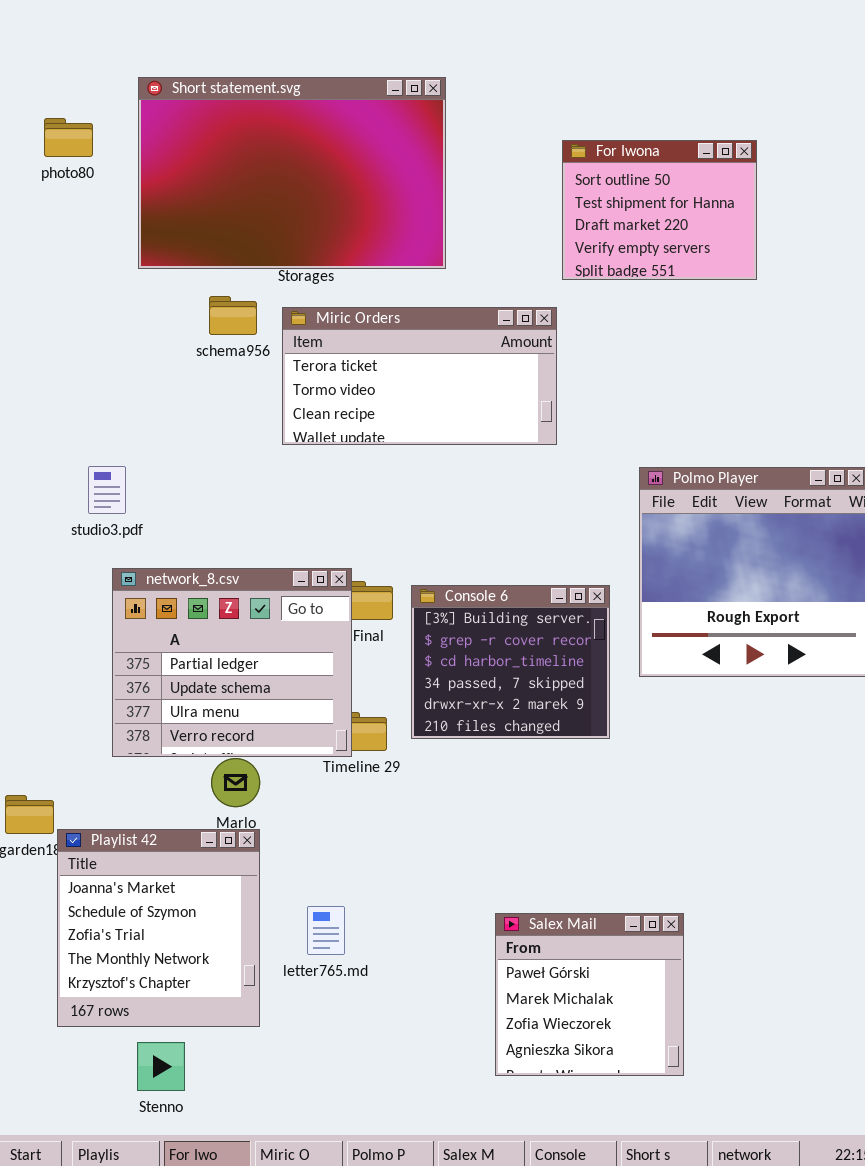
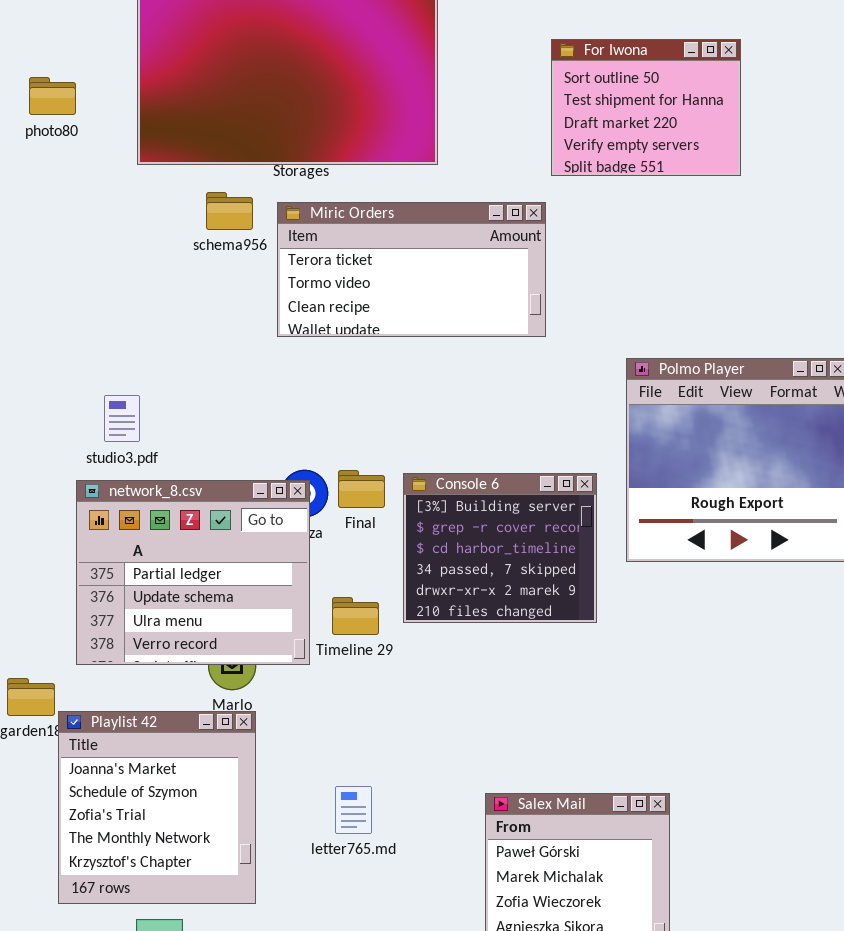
photo80: [44,118,93,157] -> [29,77,76,115], moved
studio3.pdf: [88,466,126,514] -> [104,395,140,442], moved
network_8.csv: [112,568,352,757] -> [76,480,310,665], moved
letter765.md: [307,906,345,955] -> [335,786,372,834], moved

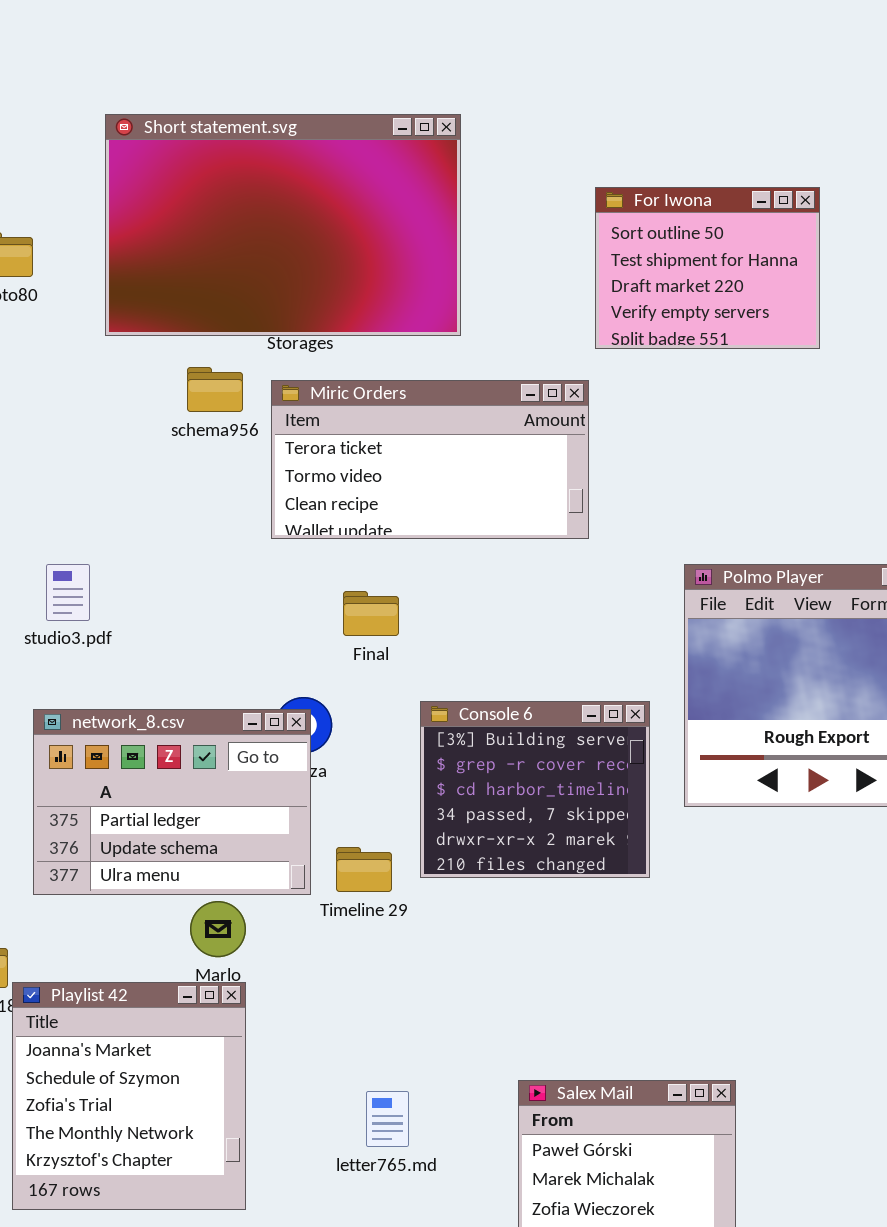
studio3.pdf: [104,395,140,442] -> [46,564,90,621], moved
Final: [338,470,385,508] -> [343,591,399,636], moved
network_8.csv: [76,480,310,665] -> [33,709,311,895], resized
letter765.md: [335,786,372,834] -> [366,1091,409,1147], moved

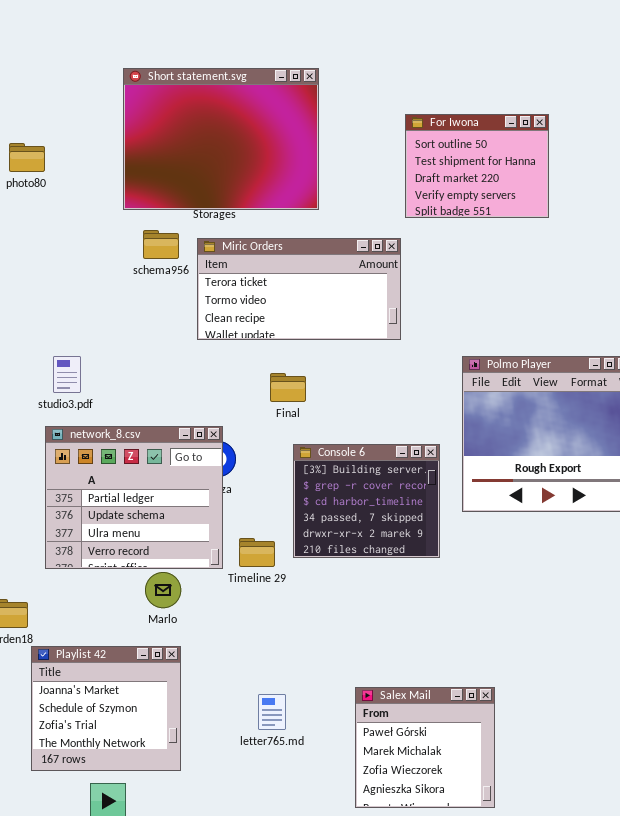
Short statement.svg: [105,114,461,336] -> [123,68,319,210], resized
Final: [343,591,399,636] -> [270,373,306,402], moved
network_8.csv: [33,709,311,895] -> [45,426,223,569], resized
Playlist 42: [12,982,246,1210] -> [31,646,181,771], resized

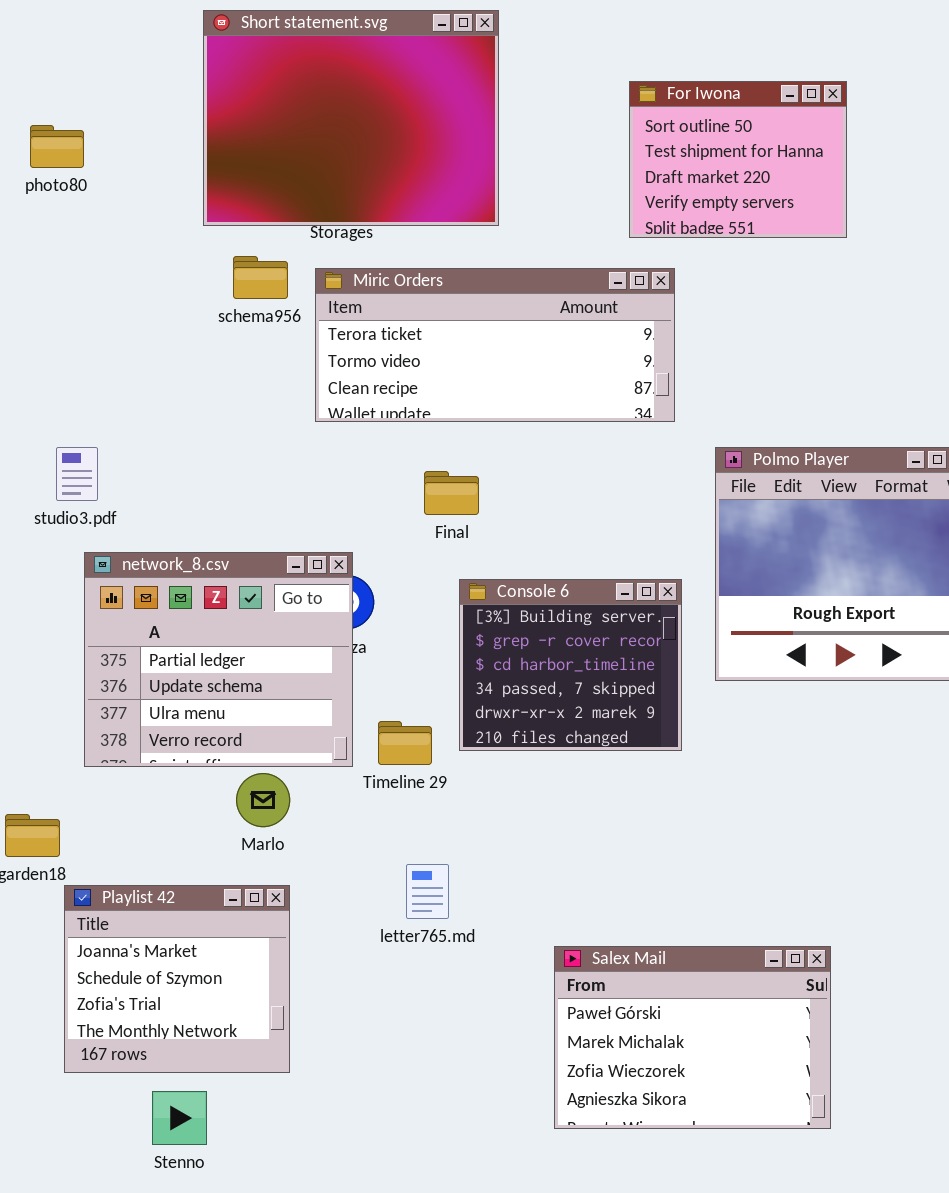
Miric Orders: [197,238,401,340] -> [315,268,675,422], resized
studio3.pdf: [53,356,81,393] -> [56,447,98,501], moved
Salex Mail: [355,687,495,808] -> [554,946,831,1129], resized
letter765.md: [258,694,286,730] -> [406,864,449,919], moved

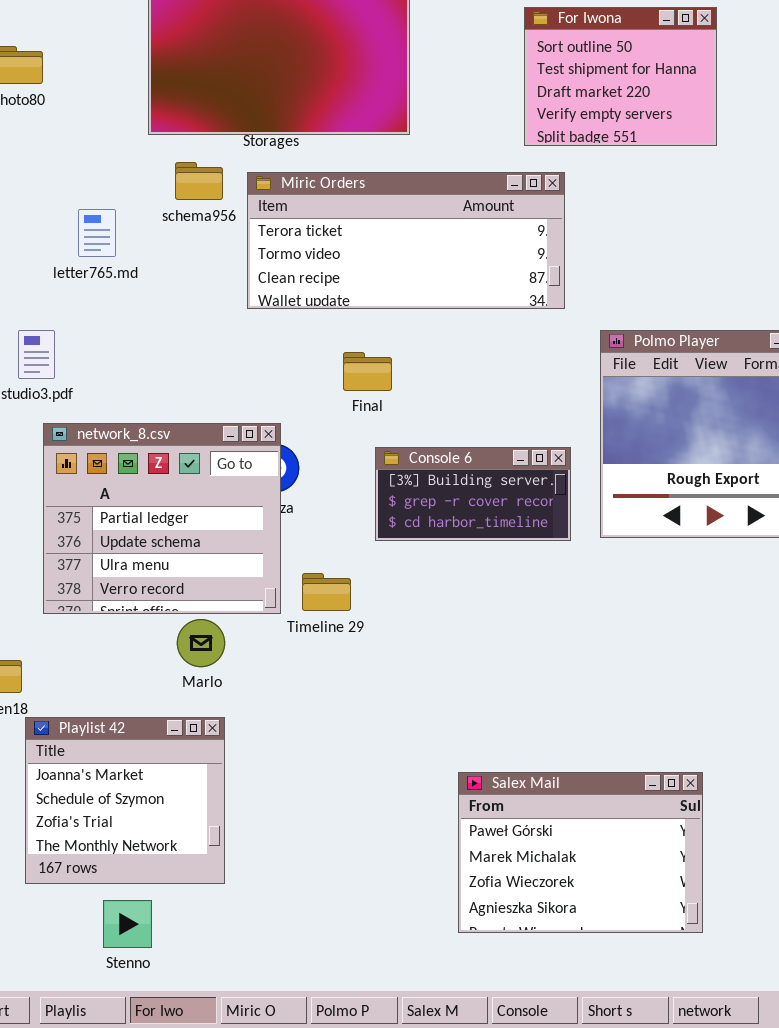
Console 6: [459,579,682,751] -> [375,447,571,541], resized
letter765.md: [406,864,449,919] -> [78,209,116,257], moved

